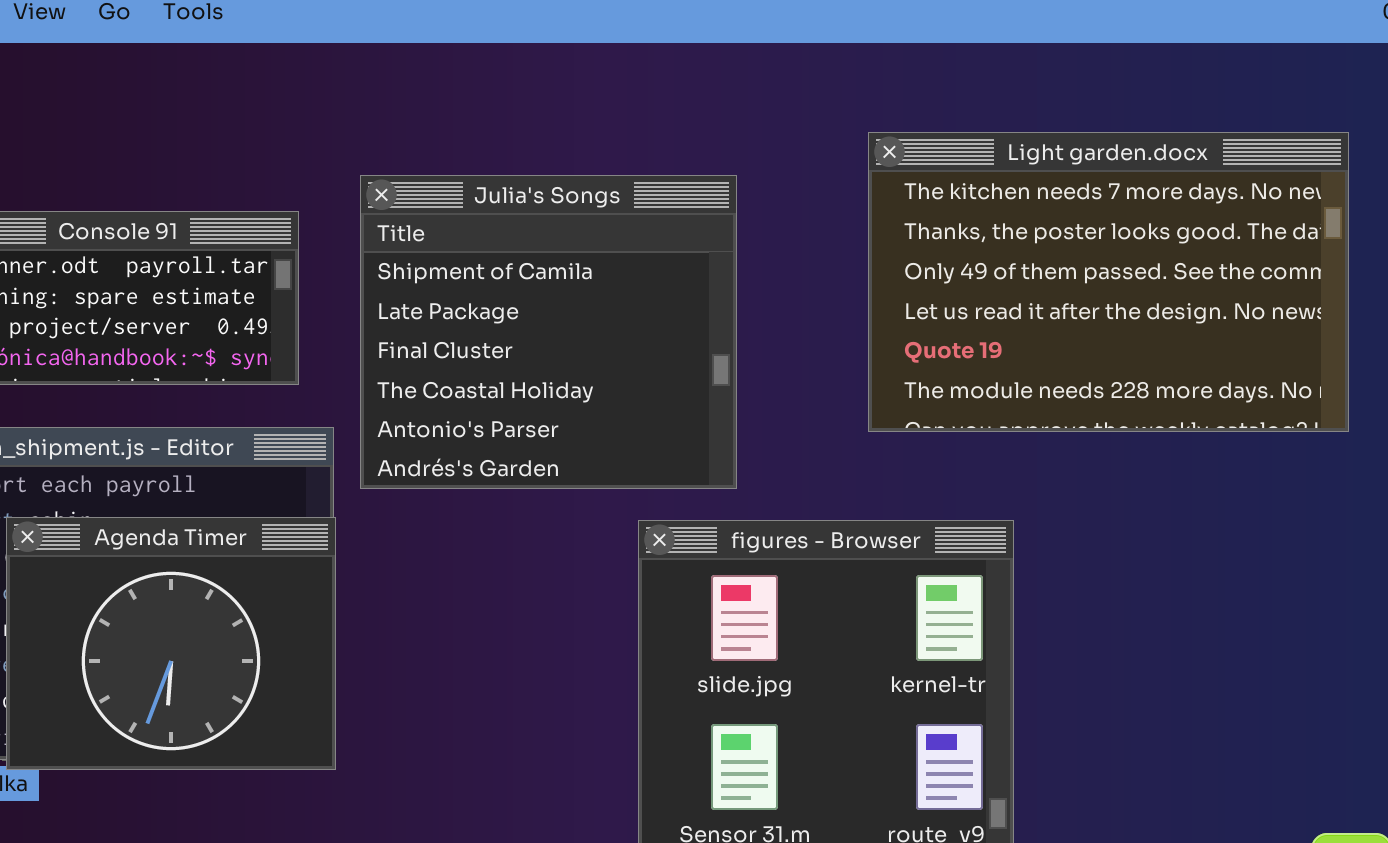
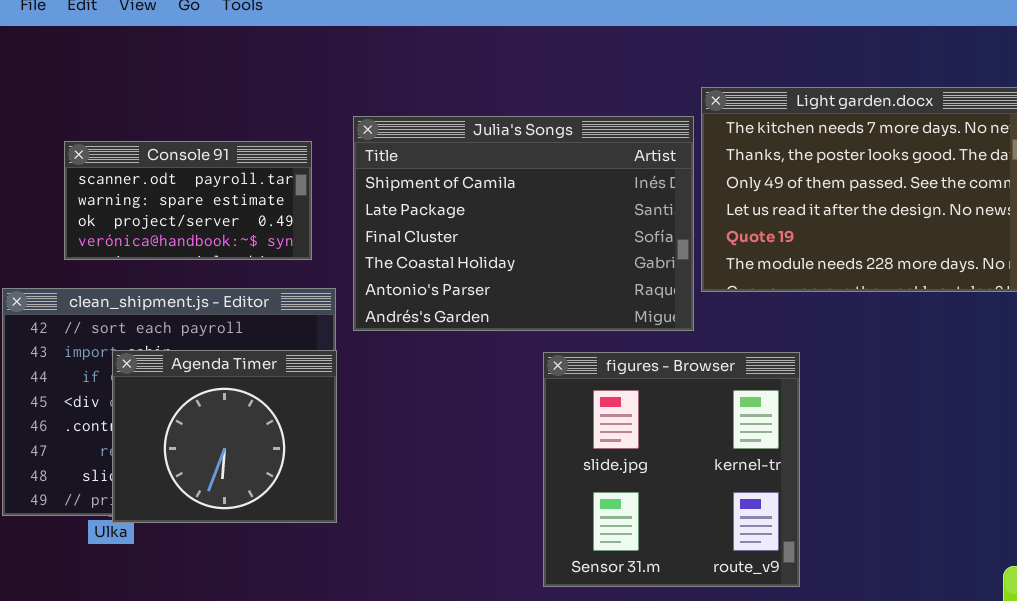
Julia's Songs: [360,175,737,489] -> [353,116,694,331], resized

